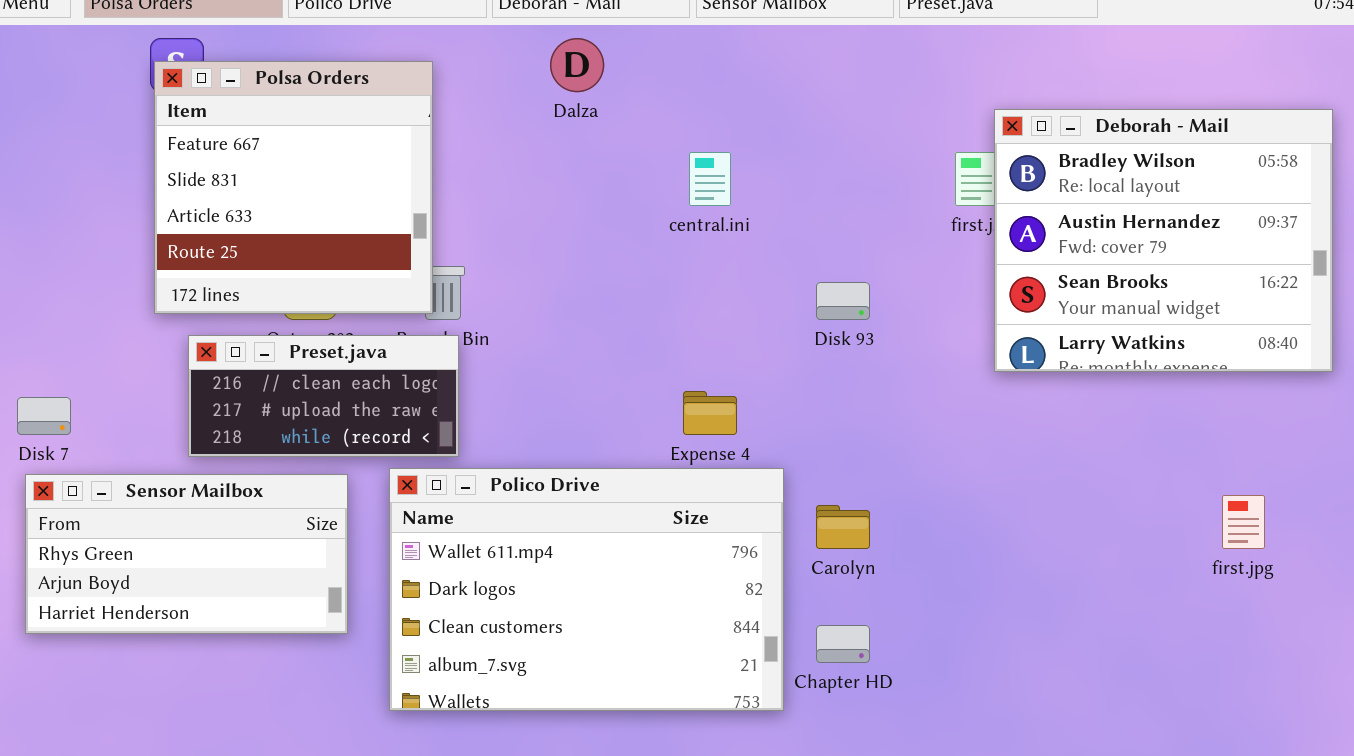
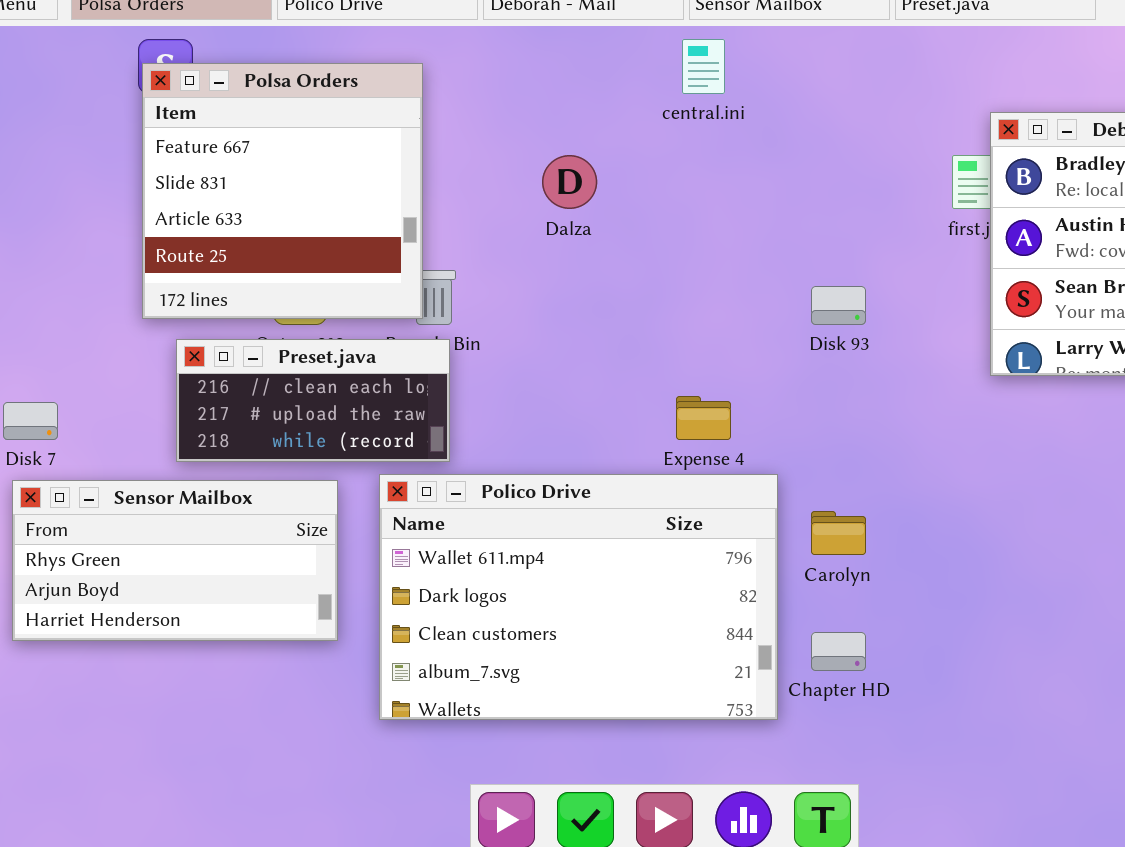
Dalza: [550,38,604,92] -> [542,155,597,209], moved
central.ini: [689,152,731,206] -> [682,39,725,94], moved

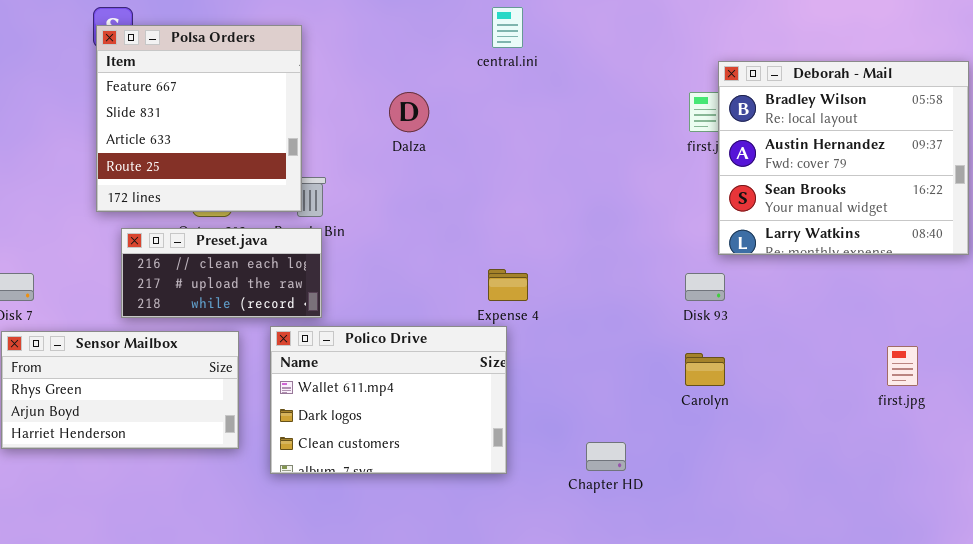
Disk 93: [811,286,866,325] -> [685,273,725,301], moved
Polico Drive: [379,474,778,720] -> [270,326,507,474], resized
Carolyn: [811,511,866,555] -> [685,353,725,386], moved

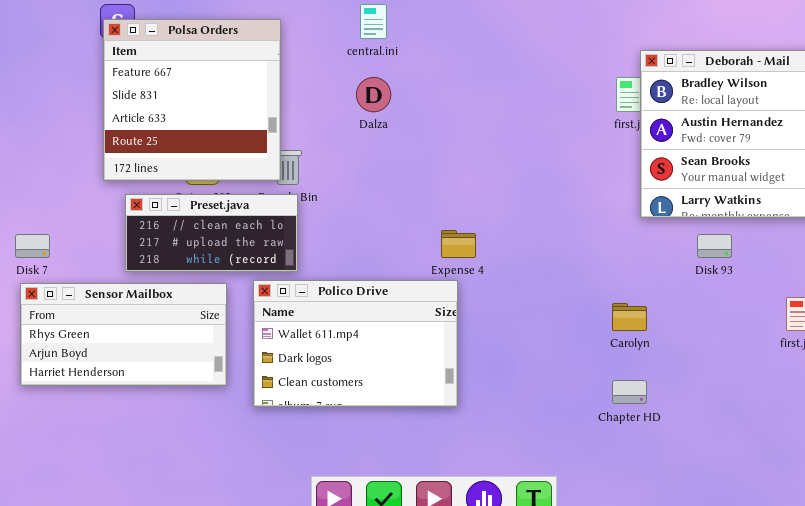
central.ini: [492,7,523,48] -> [360,4,387,39], moved
Disk 93: [685,273,725,301] -> [697,234,732,258], moved
Chapter HD: [586,442,626,471] -> [612,380,647,404], moved

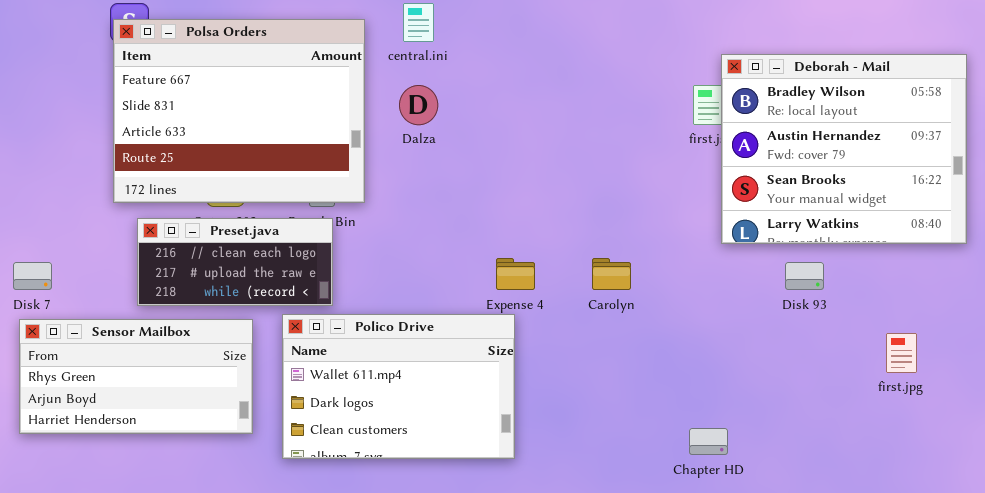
Polsa Orders: [103,19,281,181] -> [113,19,365,203], resized
Carolyn: [612,303,647,331] -> [592,258,631,290], moved

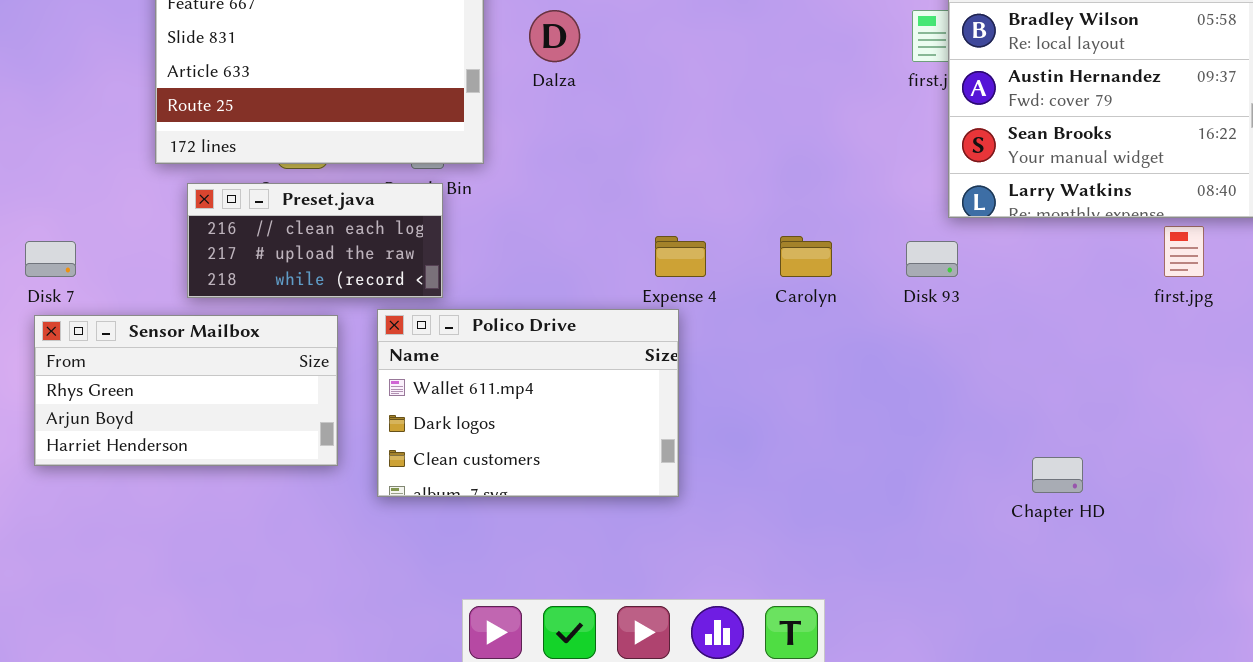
Disk 93: [785,262,824,290] -> [906,241,958,277], moved
first.jpg: [886,333,917,373] -> [1164,226,1204,277], moved
Chapter HD: [689,428,728,455] -> [1032,457,1083,493], moved

